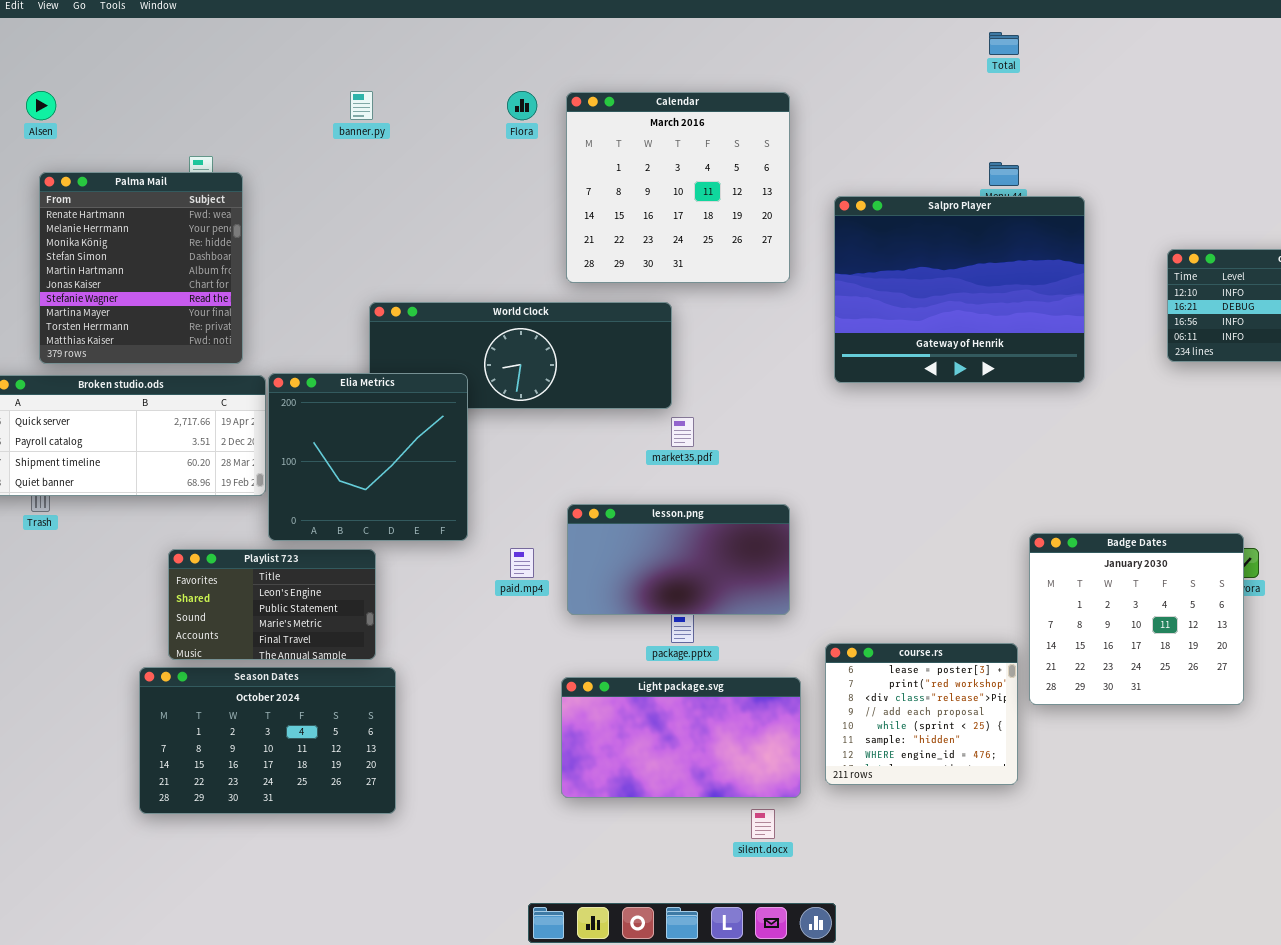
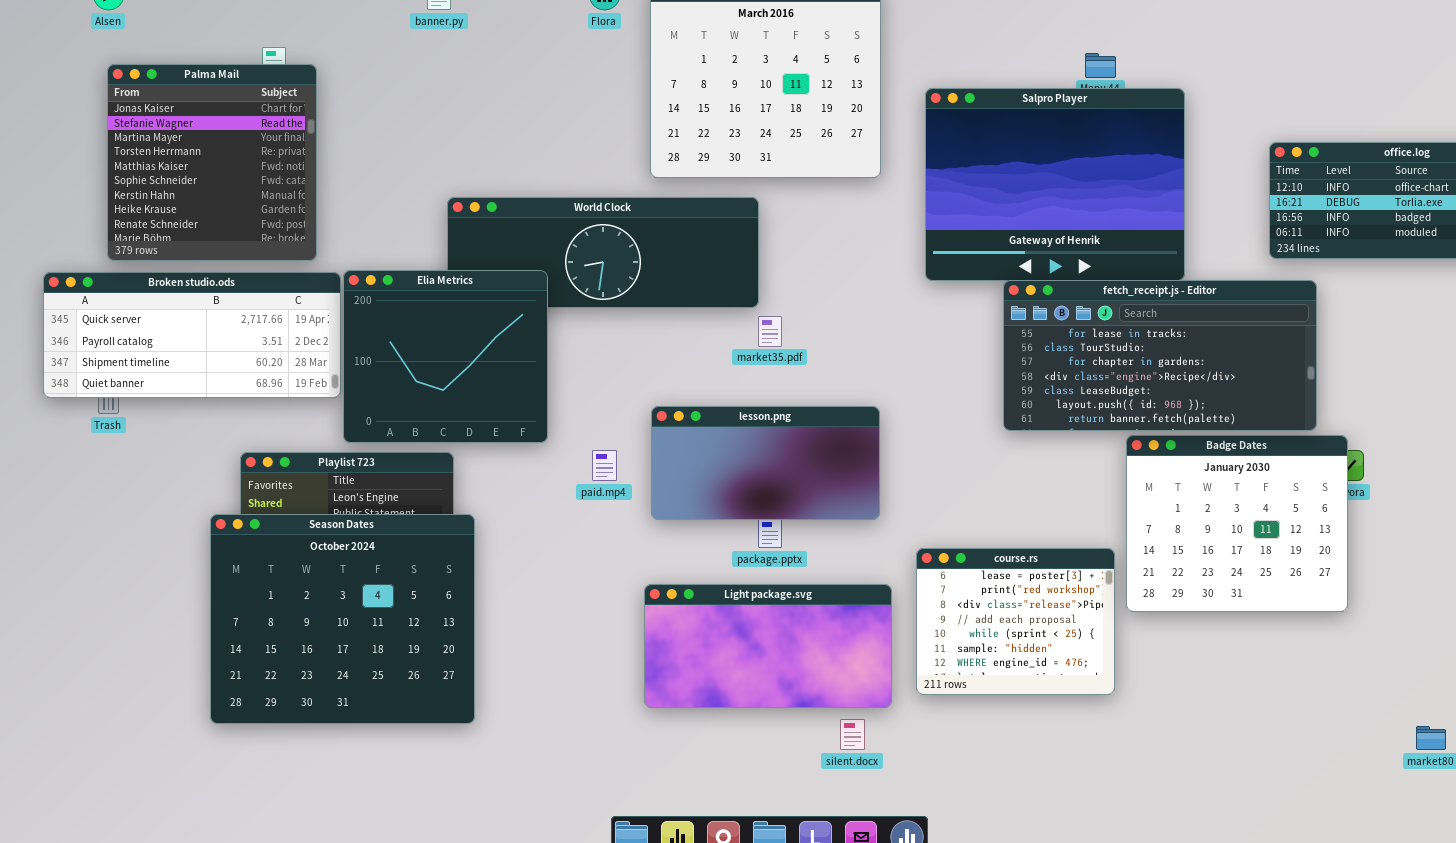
Palma Mail: [39,172,243,364] -> [107,64,317,261], scrolled down 5 rows
fetch_receipt.js - Editor: none -> [1003,280,1317,431], opened
Season Dates: [139,667,396,814] -> [210,514,475,724], resized

